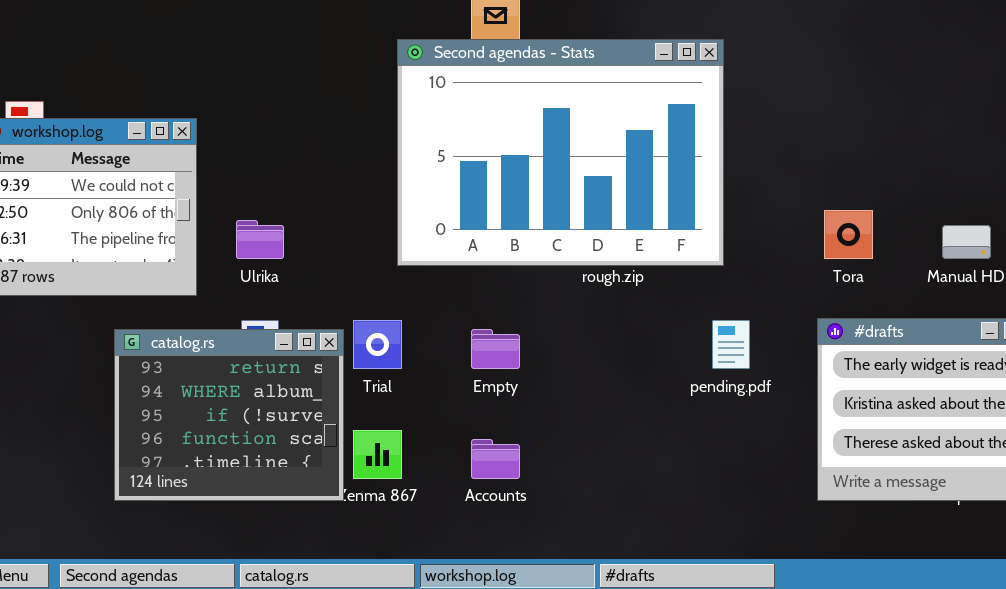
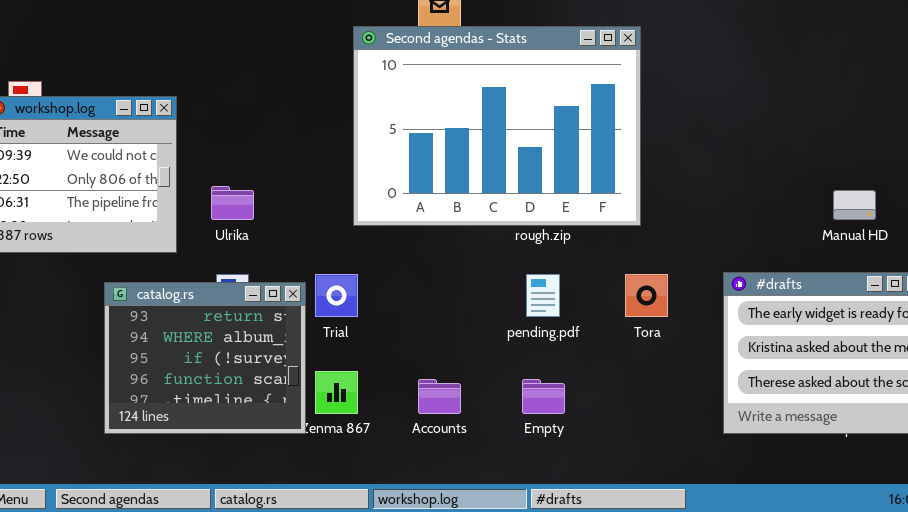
Tora: [824,210,873,259] -> [625,274,668,317], moved
pending.pdf: [712,320,750,369] -> [526,274,560,317], moved
Empty: [471,329,520,369] -> [522,379,565,414], moved

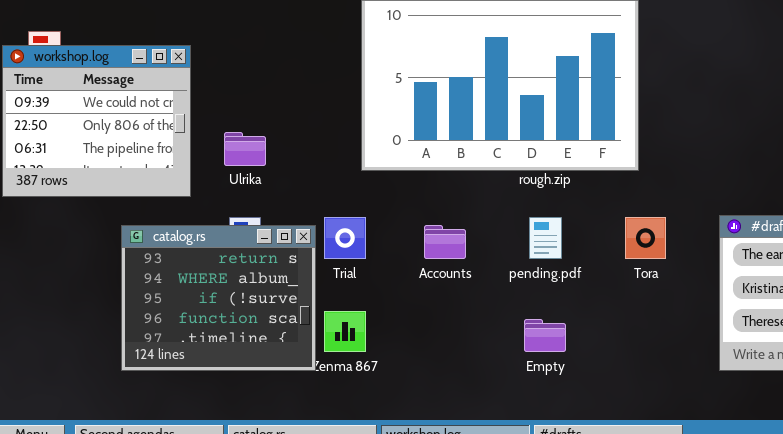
Accounts: [418,379,461,414] -> [424,225,466,259], moved

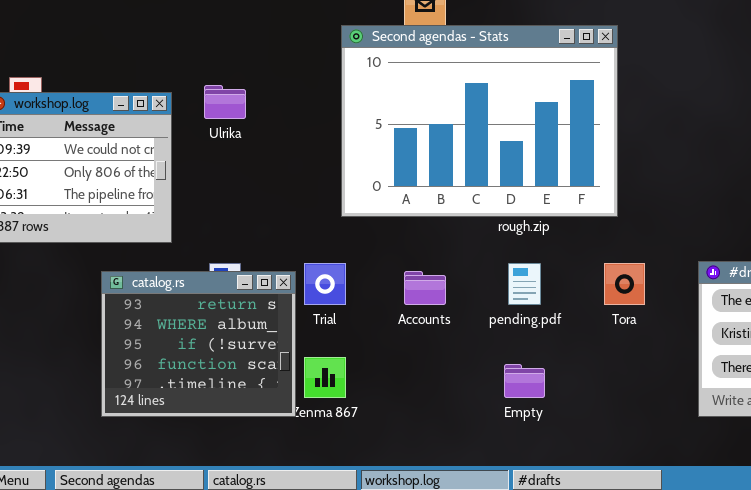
Ulrika: [224,132,266,166] -> [204,85,246,119], moved

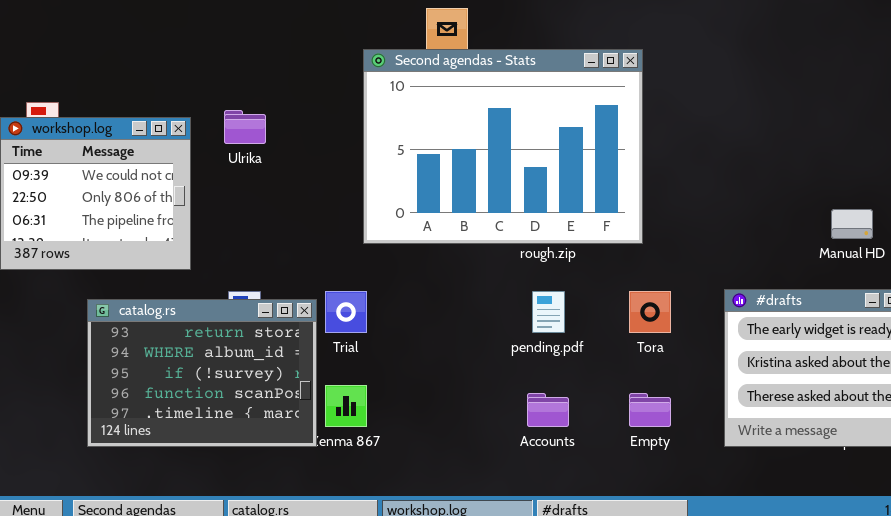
catalog.rs: [101,271,296,417] -> [87,299,317,447], resized
Accounts: [404,271,446,305] -> [527,393,569,427], moved
Empty: [504,364,545,398] -> [629,393,671,427], moved

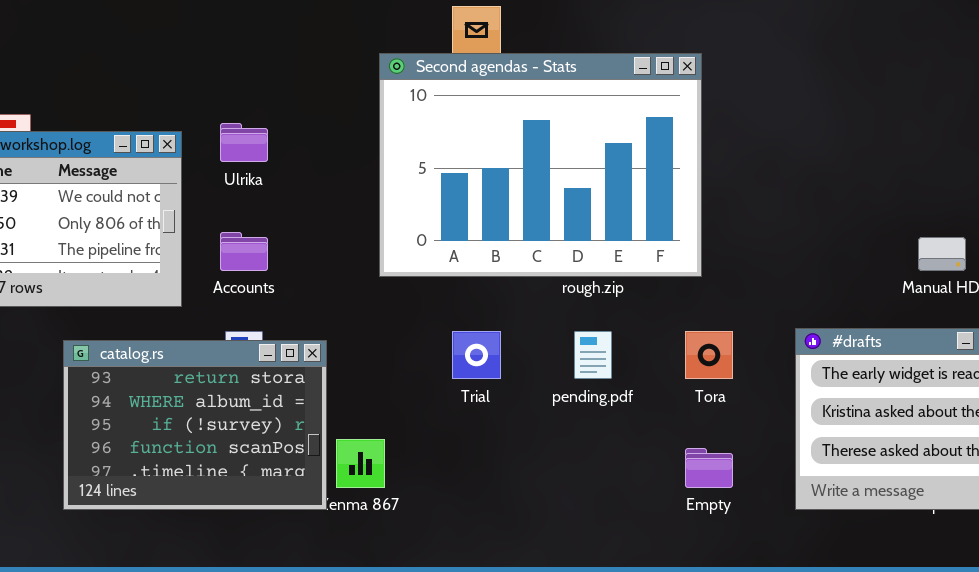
Trial: [325,291,367,333] -> [452,331,501,379], moved
Accounts: [527,393,569,427] -> [220,232,268,271], moved

